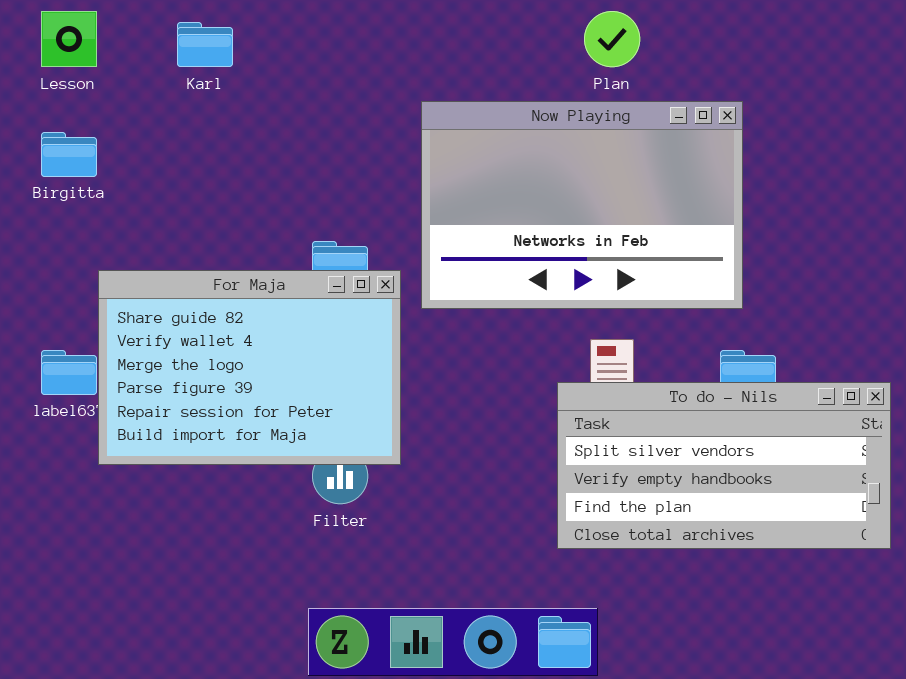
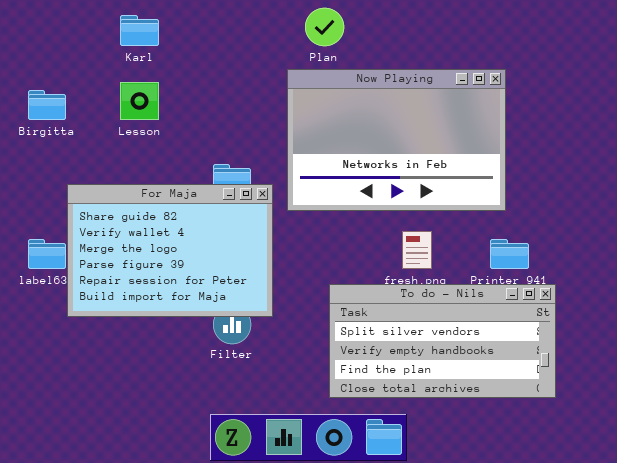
Lesson: [41,11,97,67] -> [120,82,159,120], moved
Plan: [584,11,640,67] -> [305,8,344,46], moved
To do - Nils: [557,382,891,549] -> [329,284,556,398], moved

